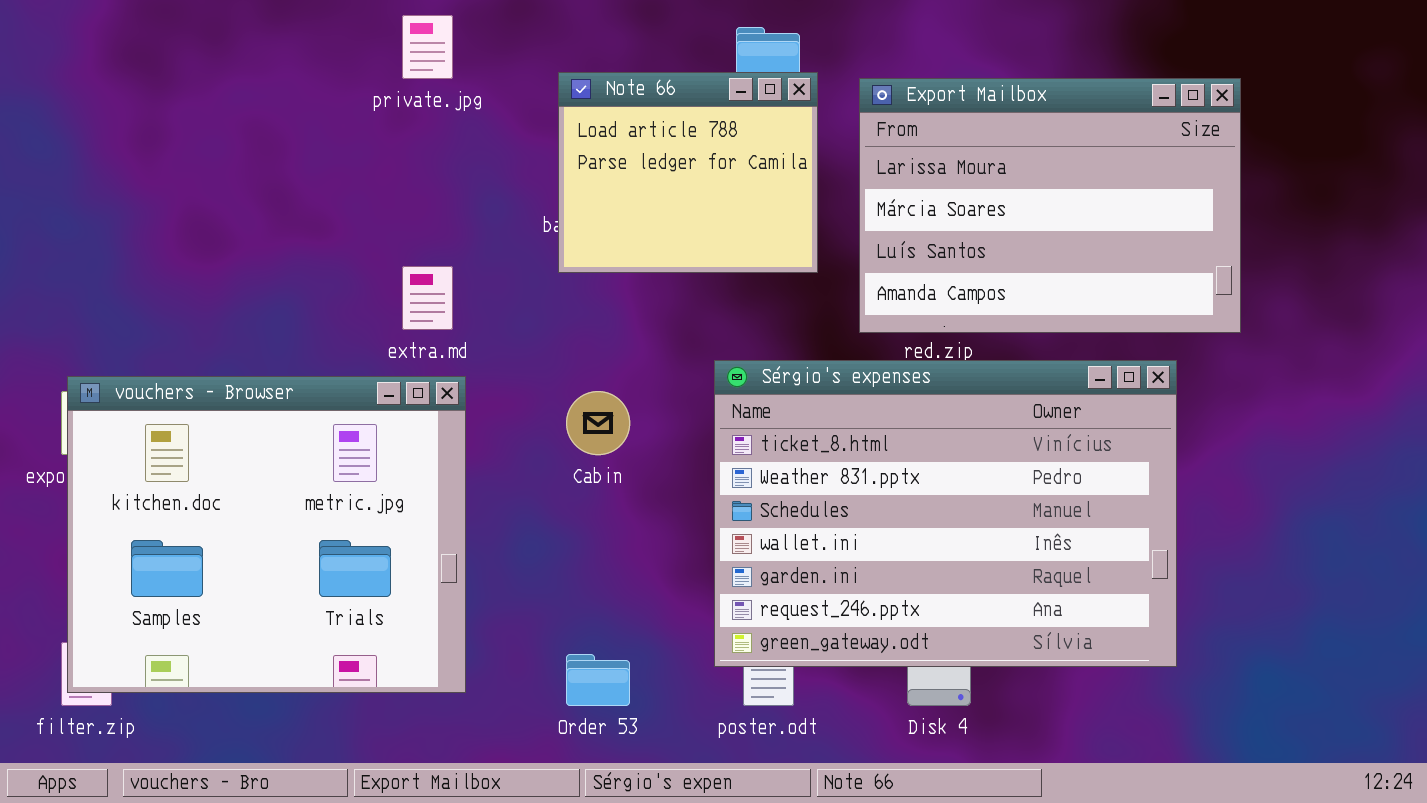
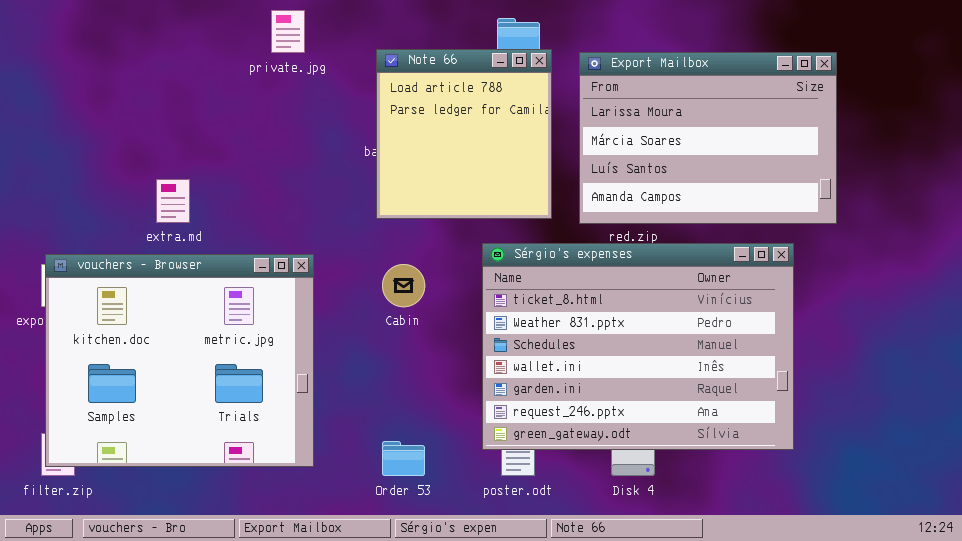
Note 66: [558,72,818,273] -> [376,49,552,219], resized
extra.md: [402,266,453,330] -> [156,179,190,223], moved

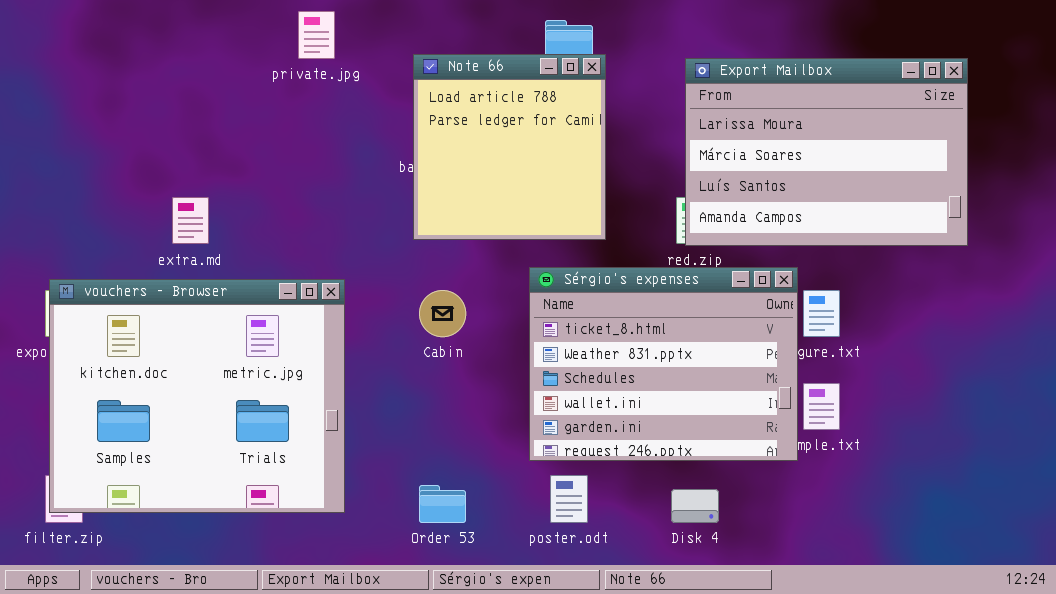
Export Mailbox: [579,52,837,224] -> [685,58,968,246], moved
Sérgio's expenses: [482,243,794,450] -> [529,267,798,461], resized

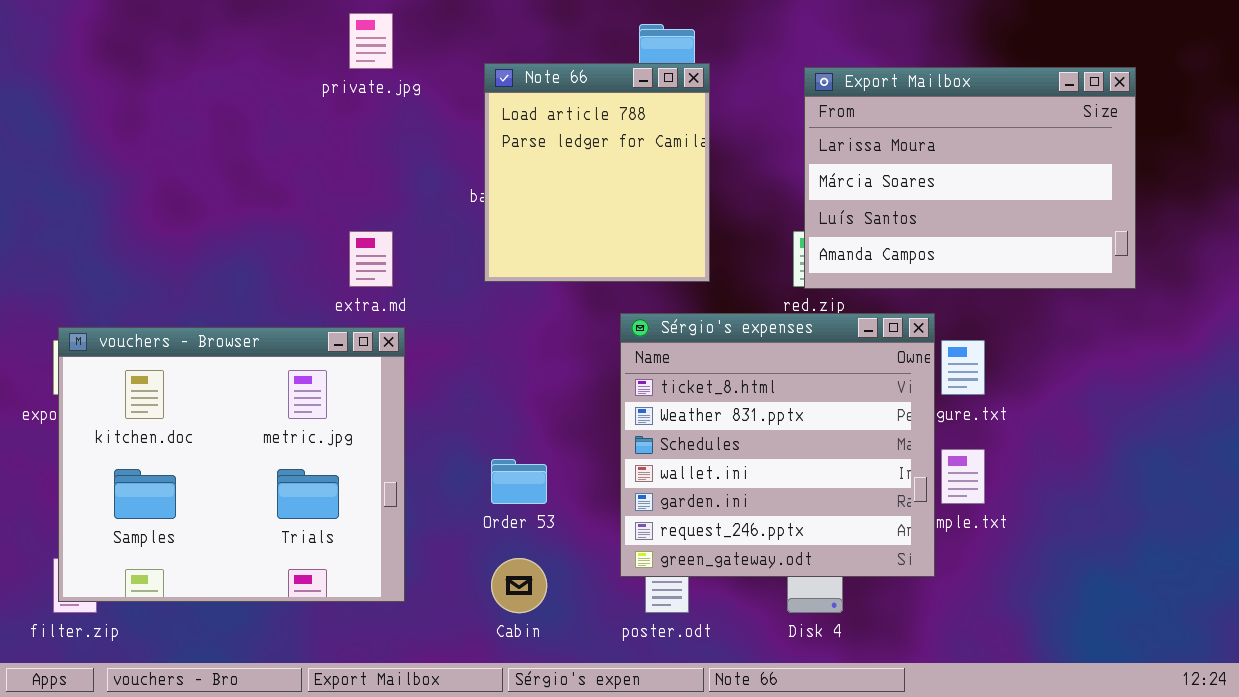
extra.md: [172,197,209,244] -> [349,231,393,287], moved
Sérgio's expenses: [529,267,798,461] -> [620,313,935,577], resized
Cabin: [419,290,466,337] -> [491,558,547,613], moved
Order 53: [419,485,466,523] -> [491,459,547,504], moved

